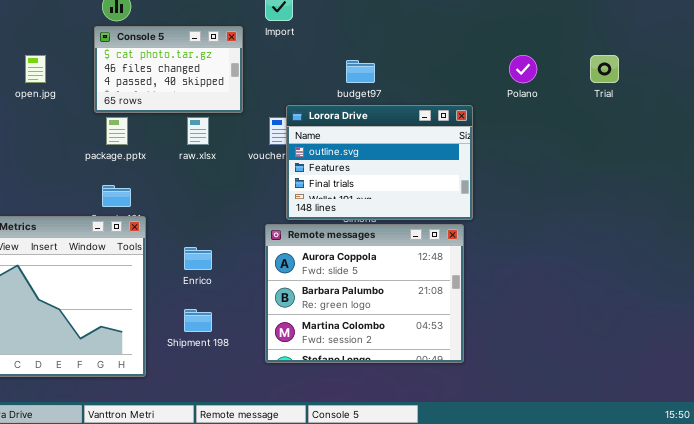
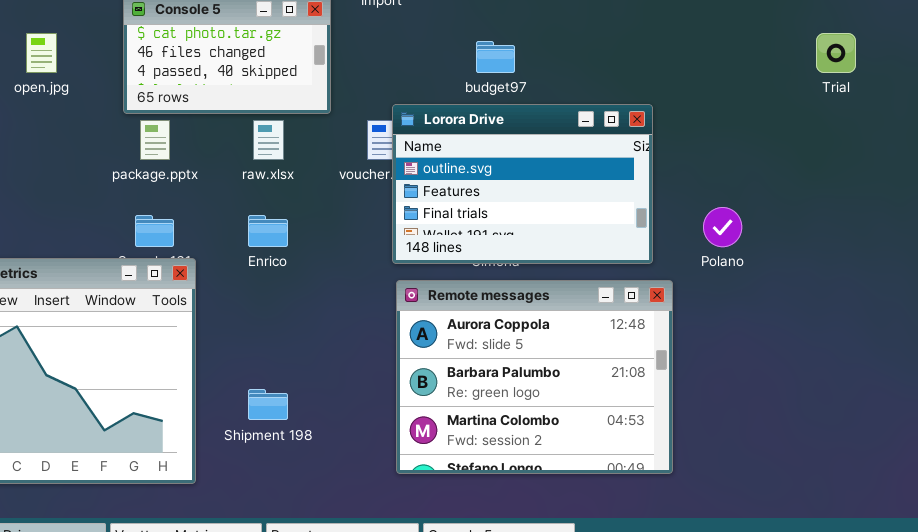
Polano: [509,55,537,83] -> [703,207,742,247], moved
Remote messages: [265,224,464,363] -> [396,280,673,474], moved
Enrico: [184,247,212,270] -> [248,215,288,247], moved

